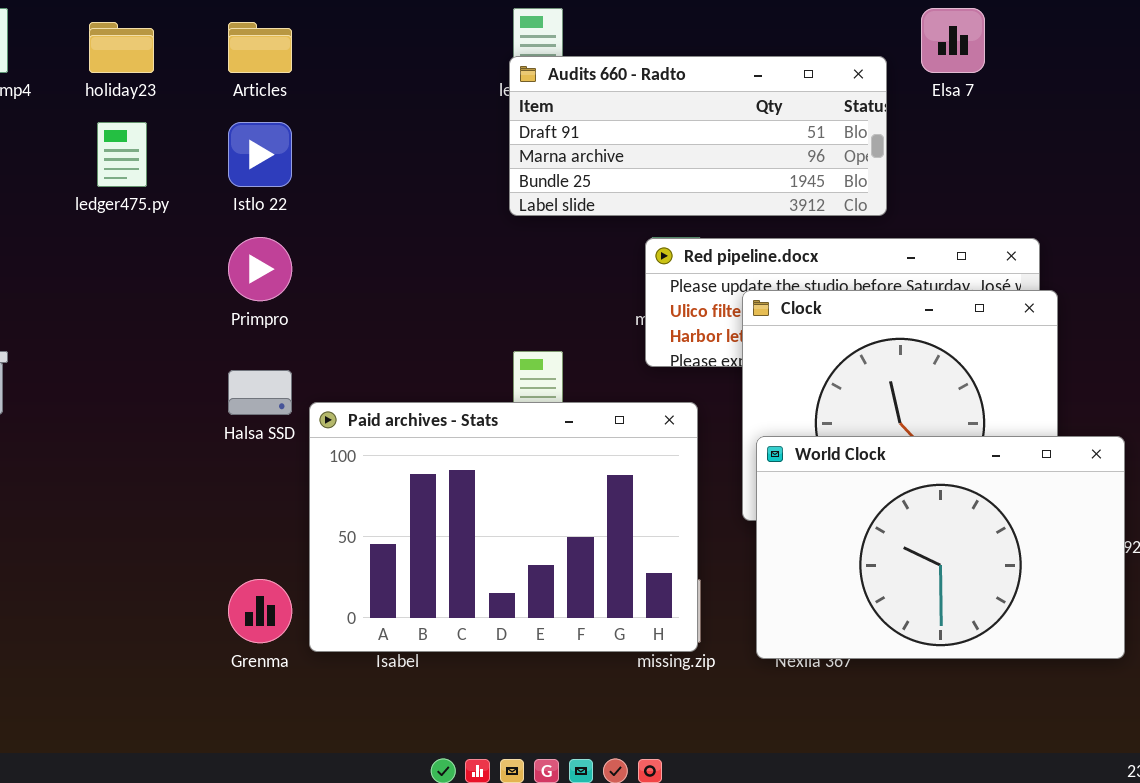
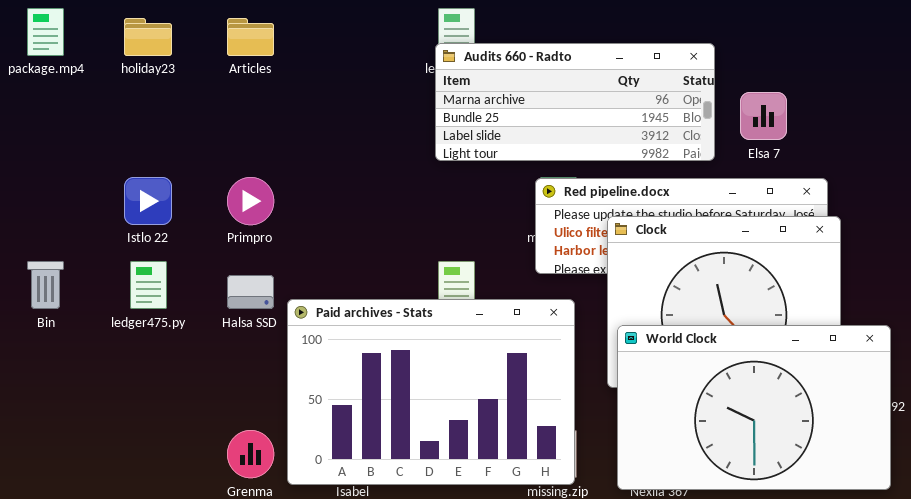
Elsa 7: [921,8,985,73] -> [740,92,787,140], moved
Audits 660 - Radto: [509,56,887,216] -> [435,43,715,161], scrolled down 1 row
ledger475.py: [97,122,147,187] -> [130,261,167,309], moved
Istlo 22: [228,122,292,187] -> [124,177,172,225], moved

